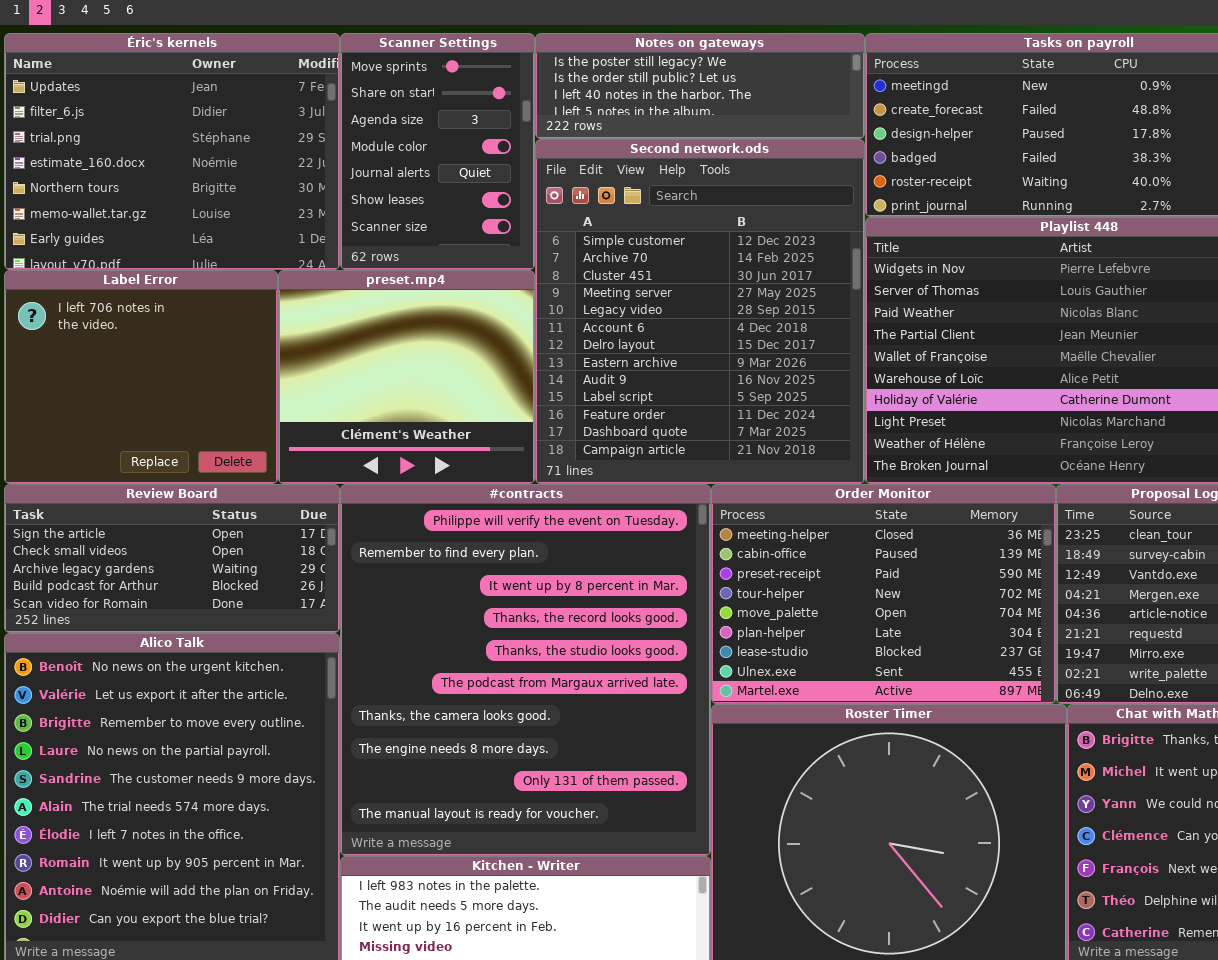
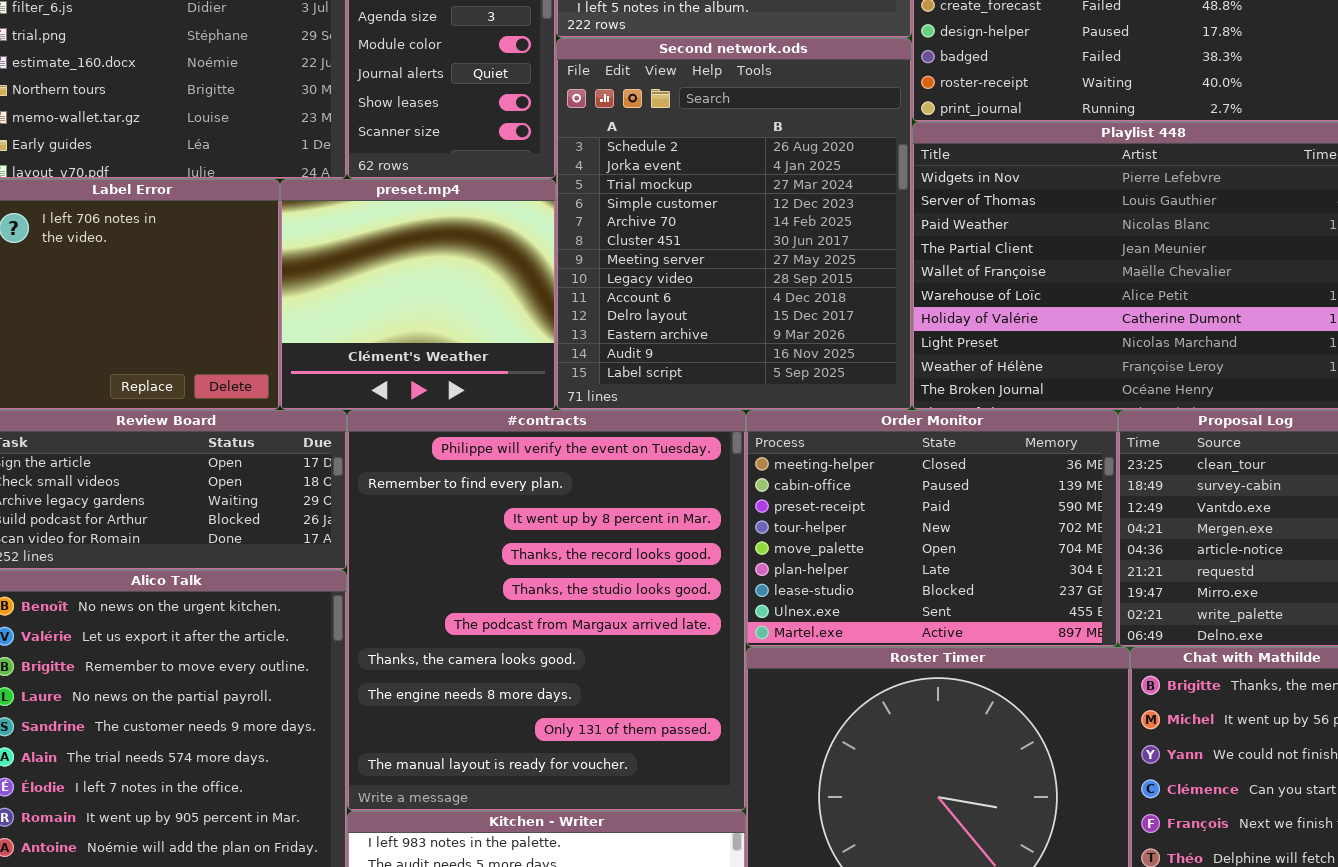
Second network.ods: [535,139,865,484] -> [556,38,912,410], scrolled up 3 rows

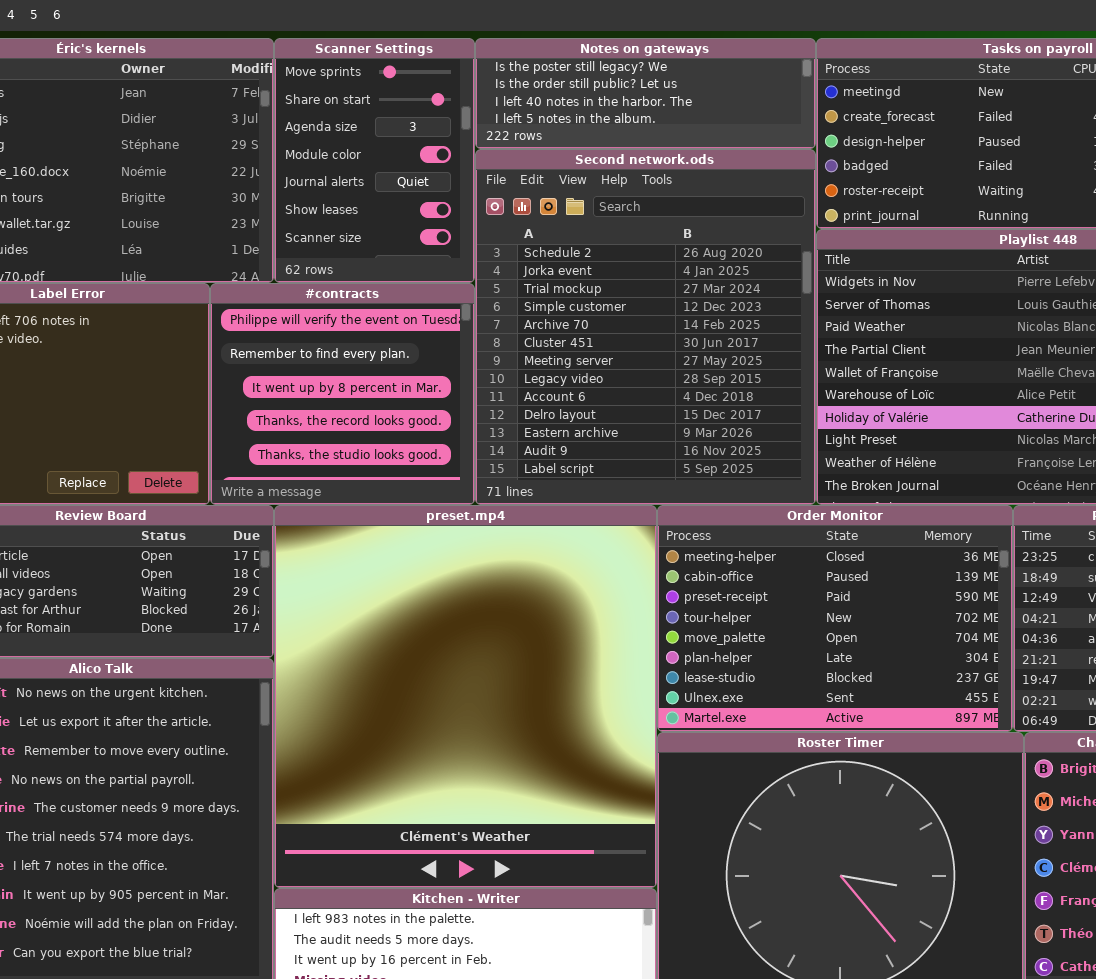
preset.mp4: [280,179,556,410] -> [274,505,657,888], moved, resized
#contracts: [347,410,746,811] -> [210,283,475,505], moved, resized

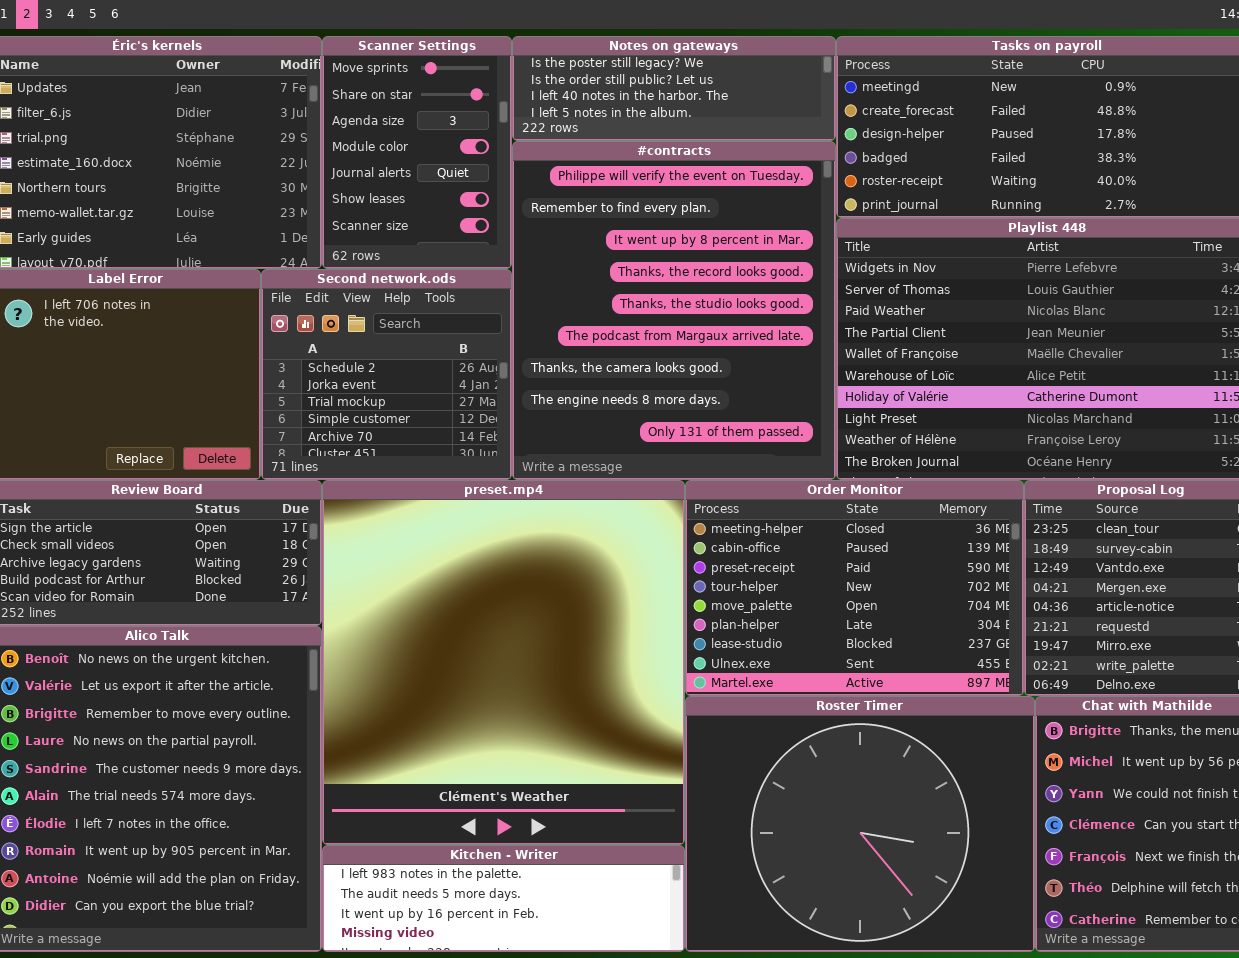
Second network.ods: [475,149,816,505] -> [261,269,512,480], moved, resized
#contracts: [210,283,475,505] -> [512,141,836,480], moved, resized

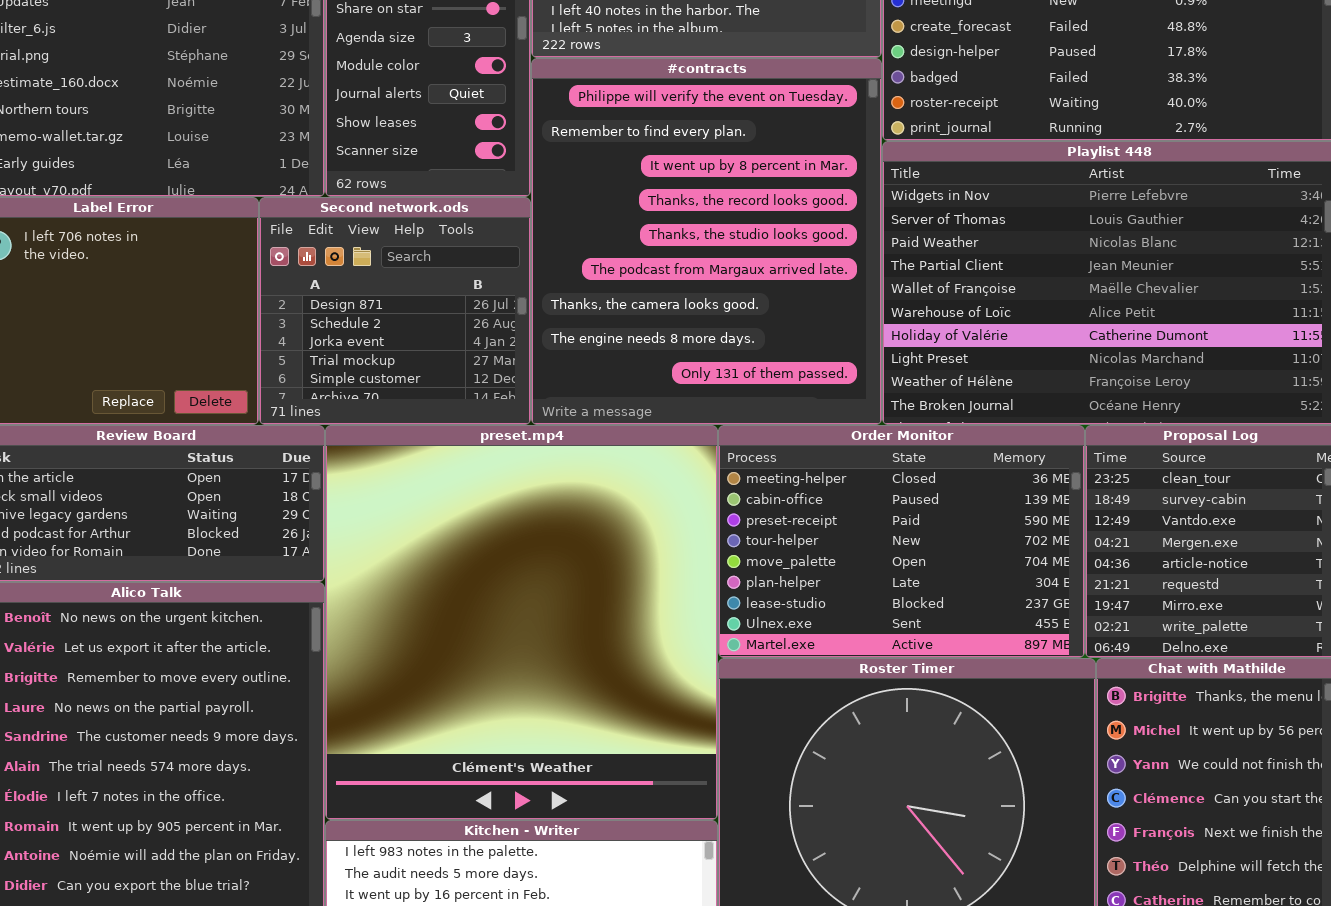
Second network.ods: [261,269,512,480] -> [259,197,531,425], scrolled up 1 row

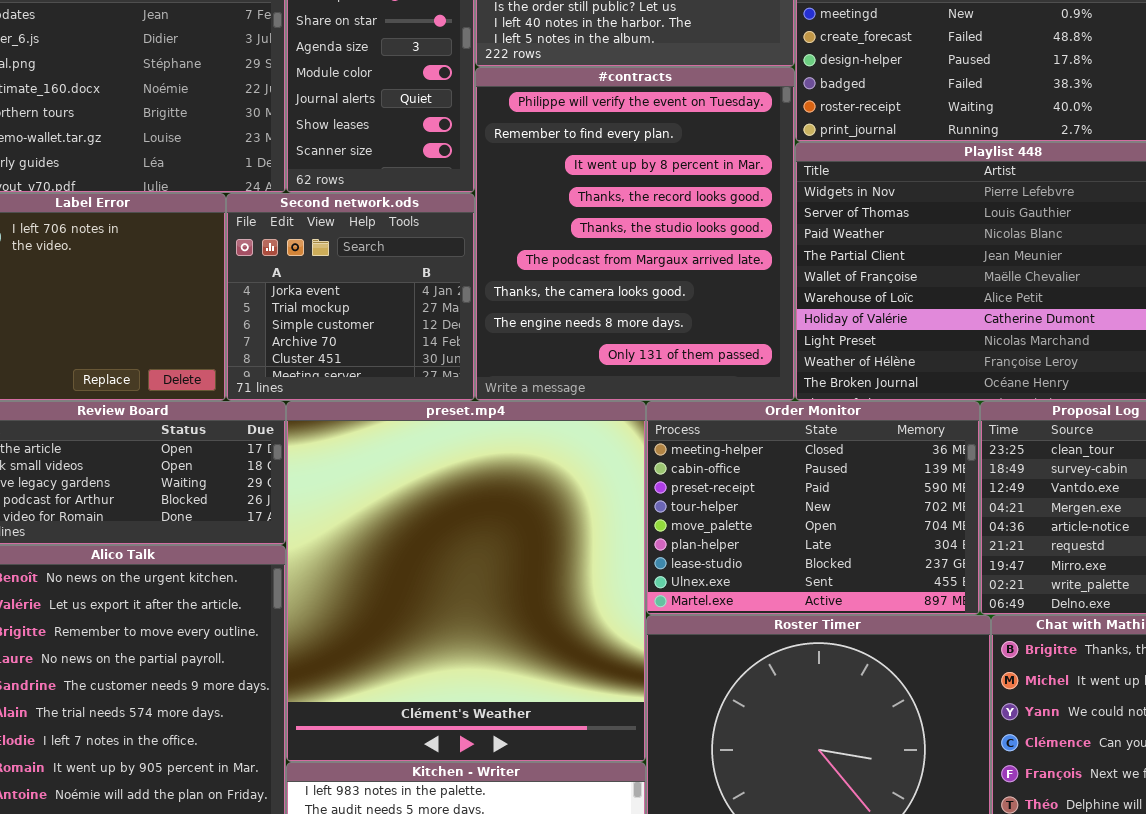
Second network.ods: [259,197,531,425] -> [226,193,475,401], scrolled down 2 rows

